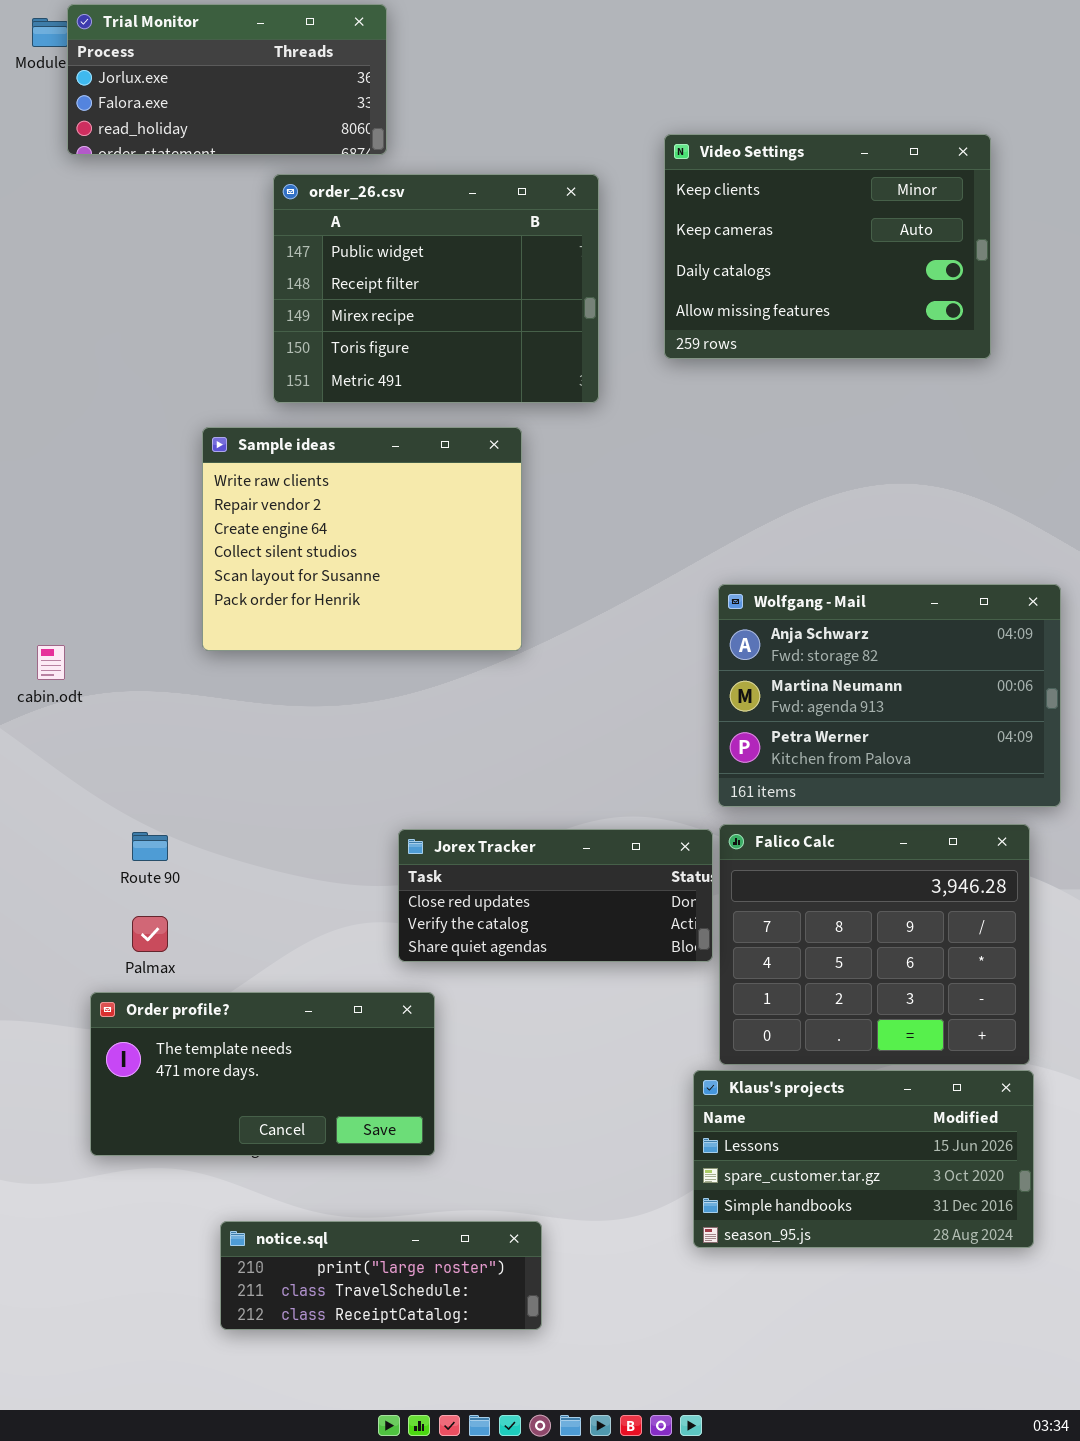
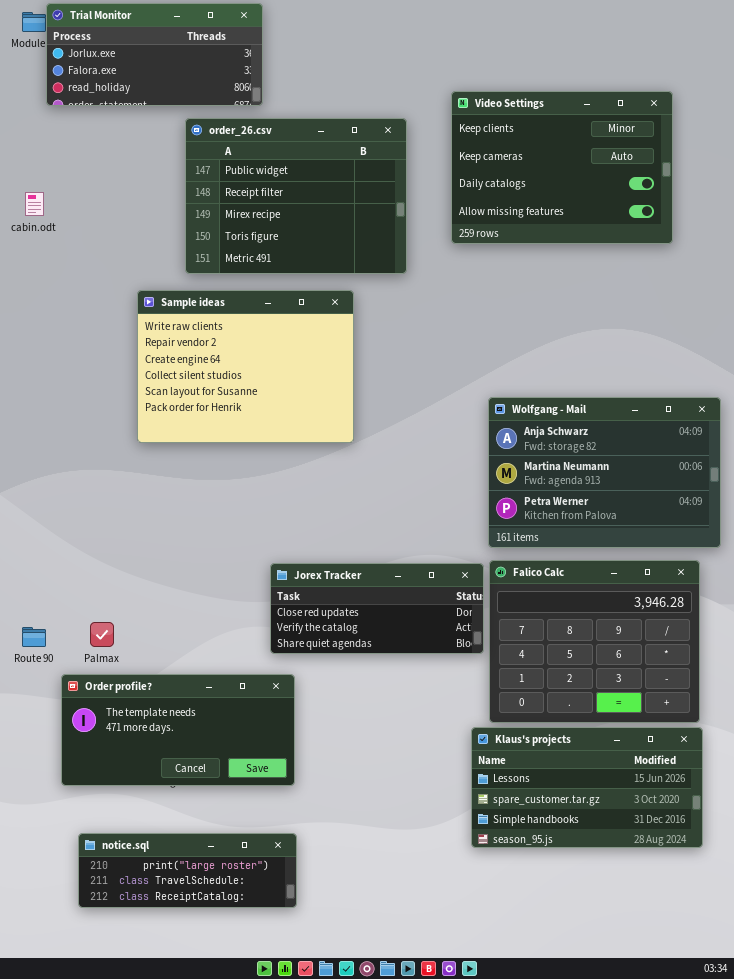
cabin.odt: [37,645,65,680] -> [25,192,44,216], moved
Route 90: [132,832,168,861] -> [22,627,46,647], moved
notice.sql: [220,1221,542,1330] -> [78,833,297,908], moved

